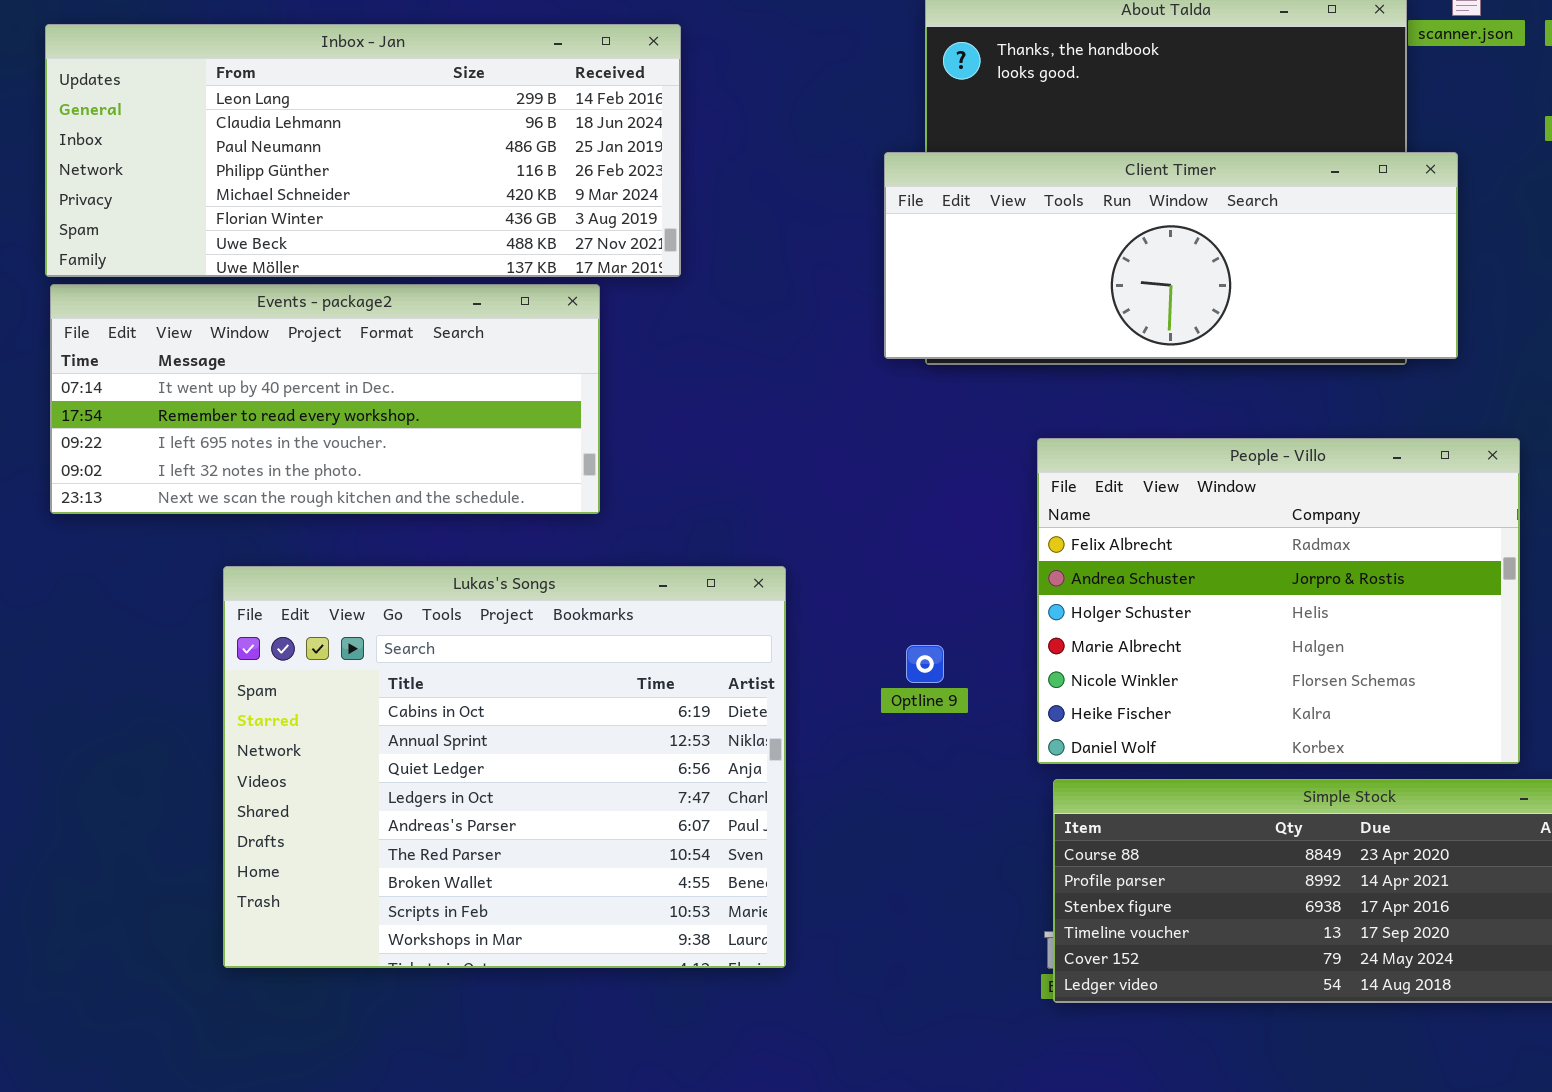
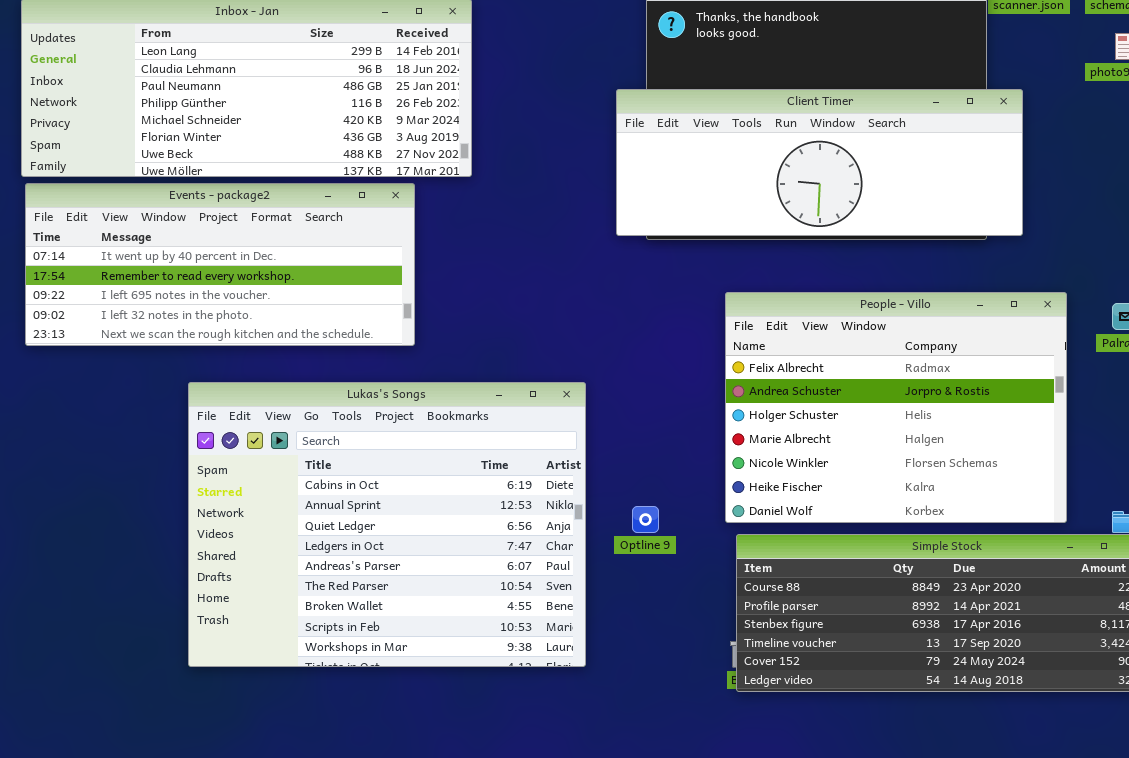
Lukas's Songs: [223,566,786,968] -> [188,382,586,667], moved
Optline 9: [906,645,944,683] -> [632,506,659,533], moved

